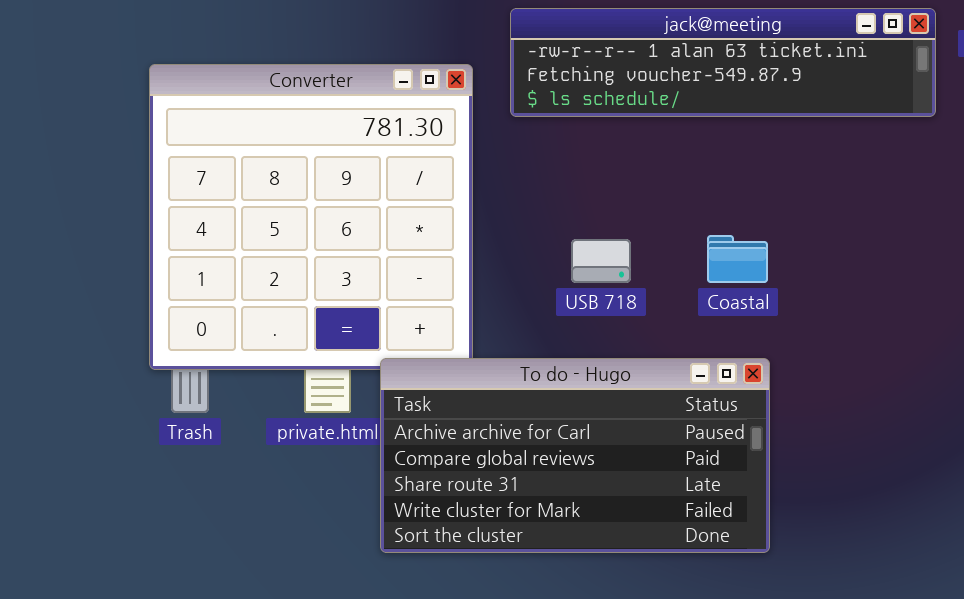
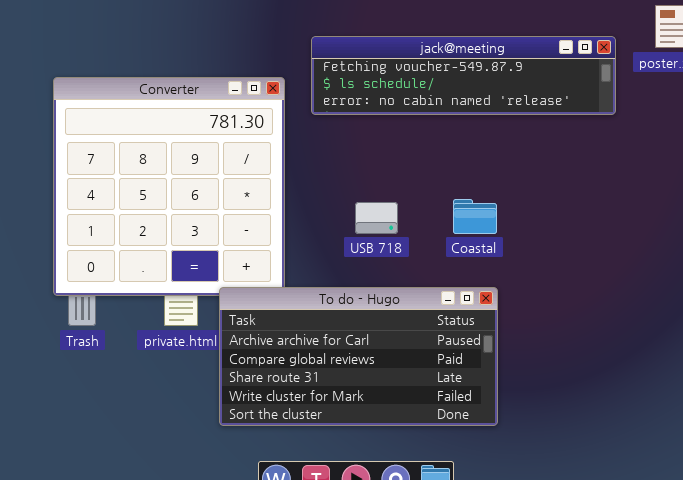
jack@meeting: [510,8,936,117] -> [311,36,616,115], scrolled down 1 row

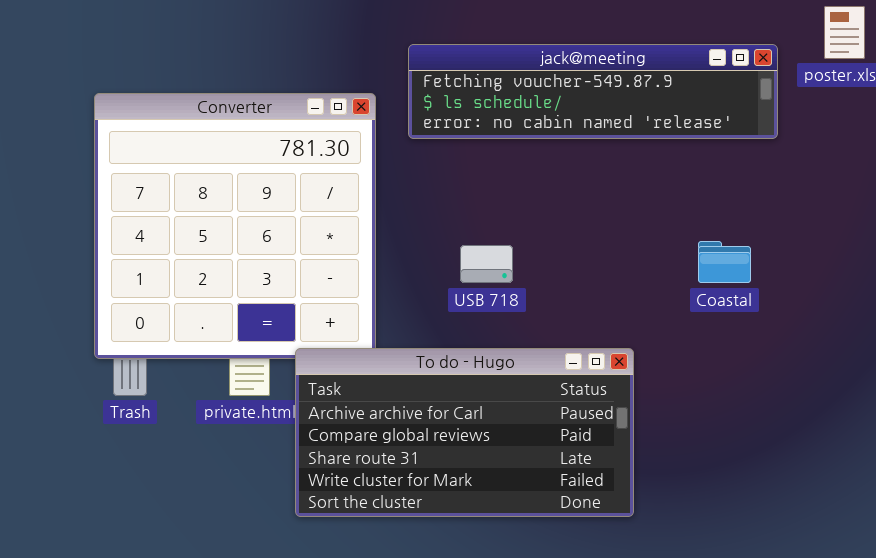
Coastal: [453,199,497,234] -> [698,241,751,283], moved

